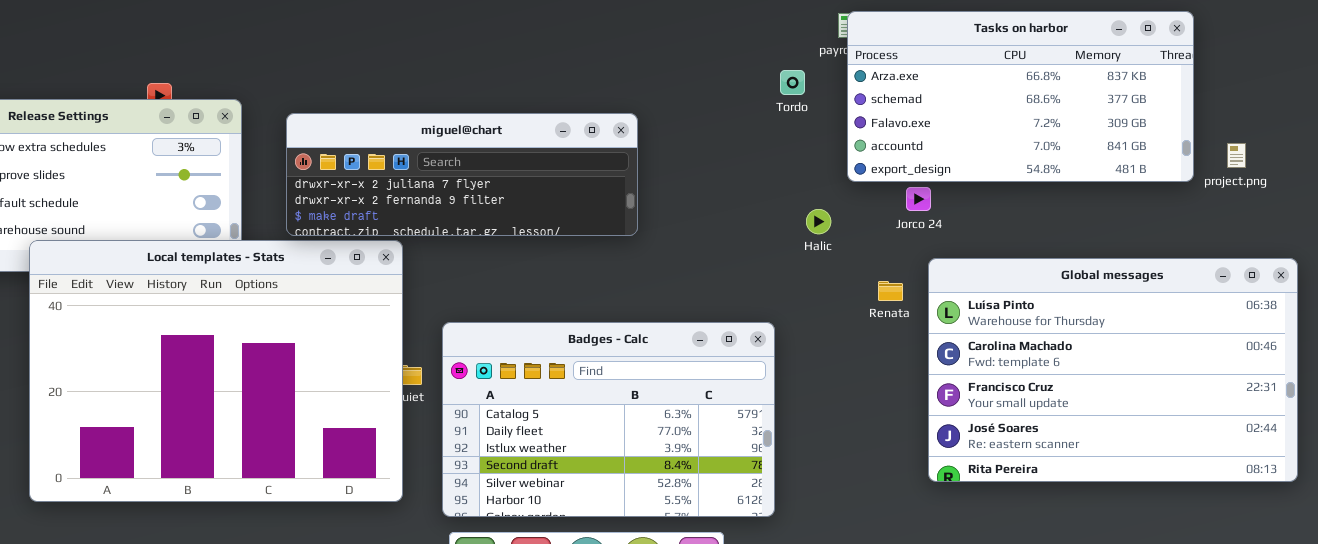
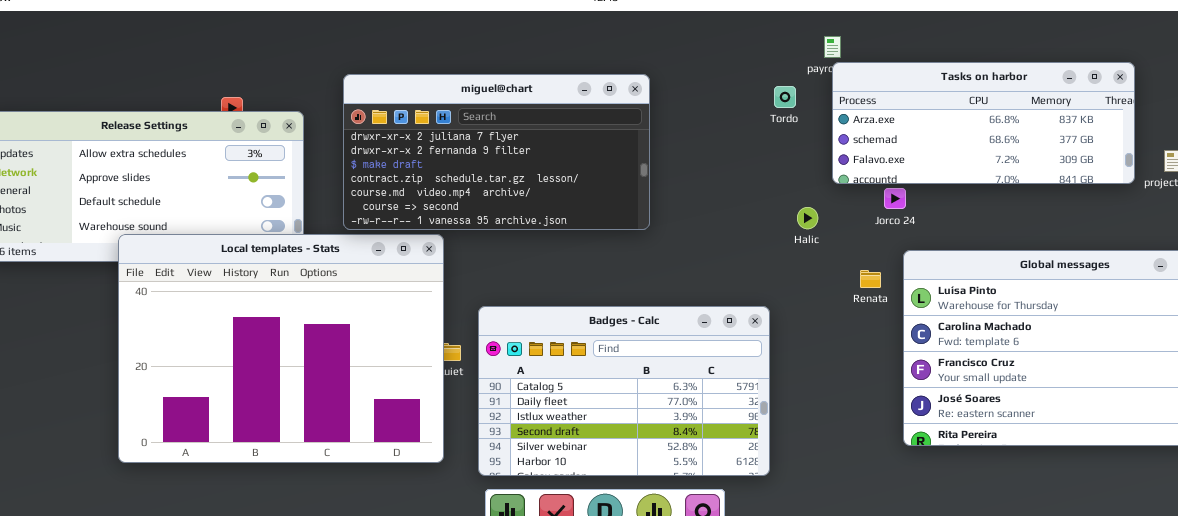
Tasks on harbor: [847,11,1194,182] -> [832,62,1135,184], resized
miguel@chart: [286,113,638,236] -> [343,74,650,230], resized

